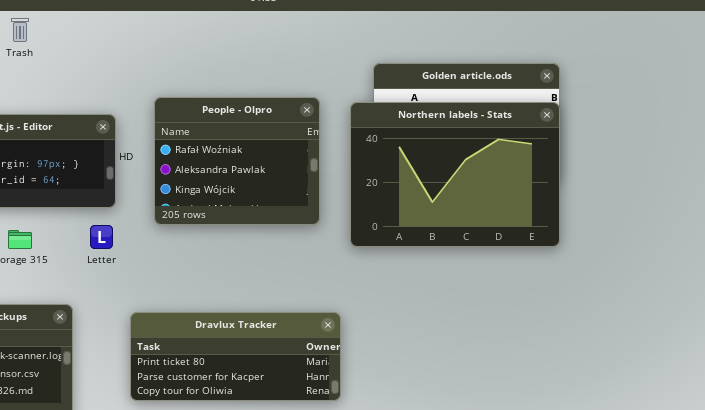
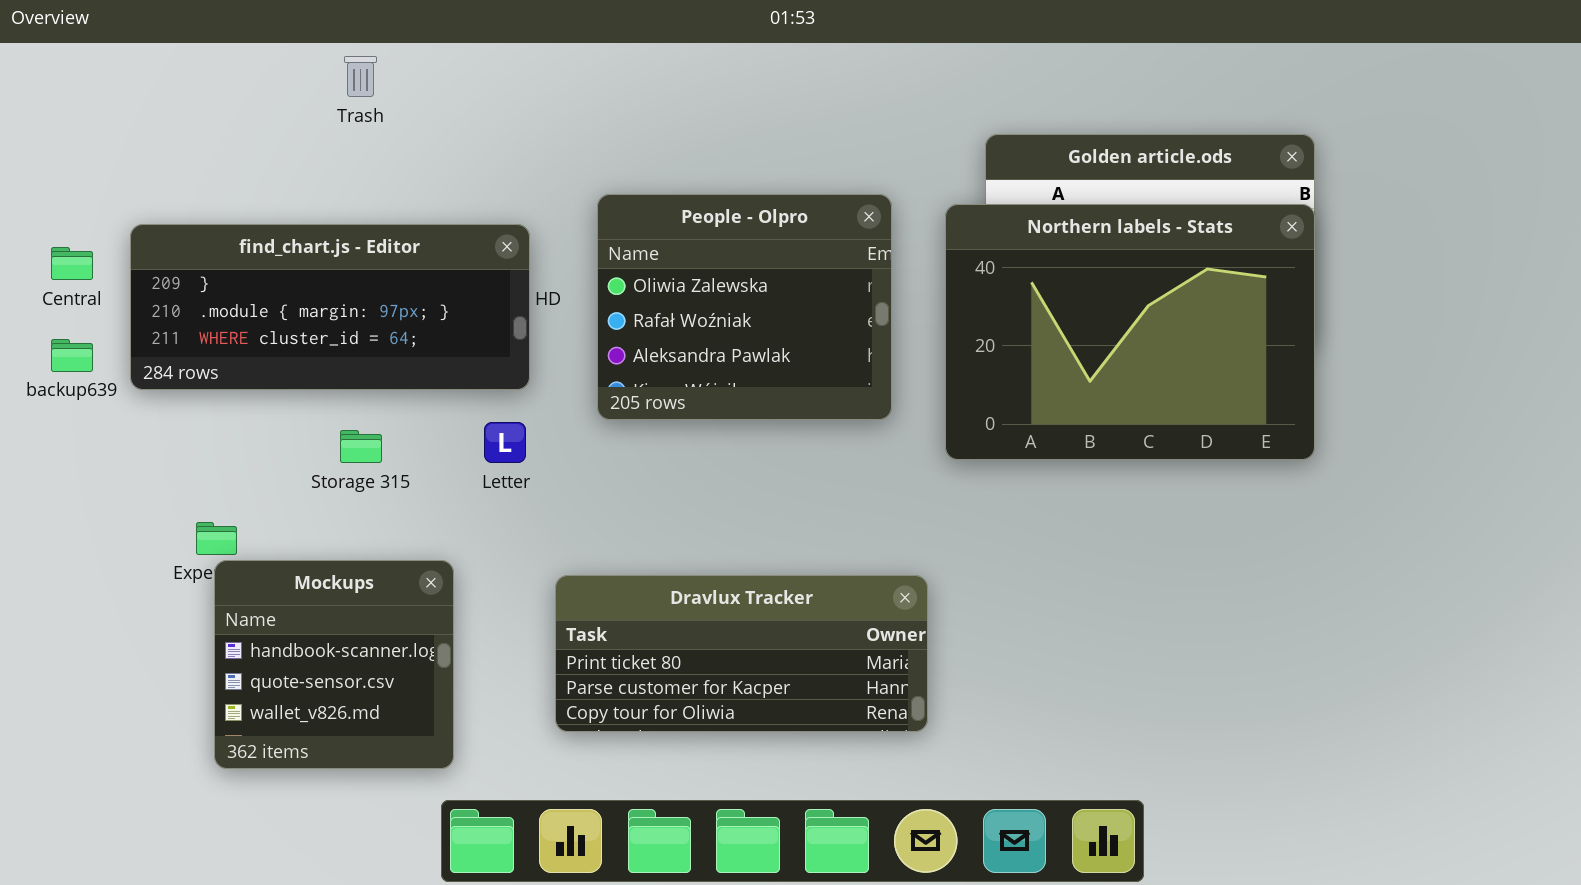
People - Olpro: [154,97,320,225] -> [597,194,892,420], scrolled up 1 row

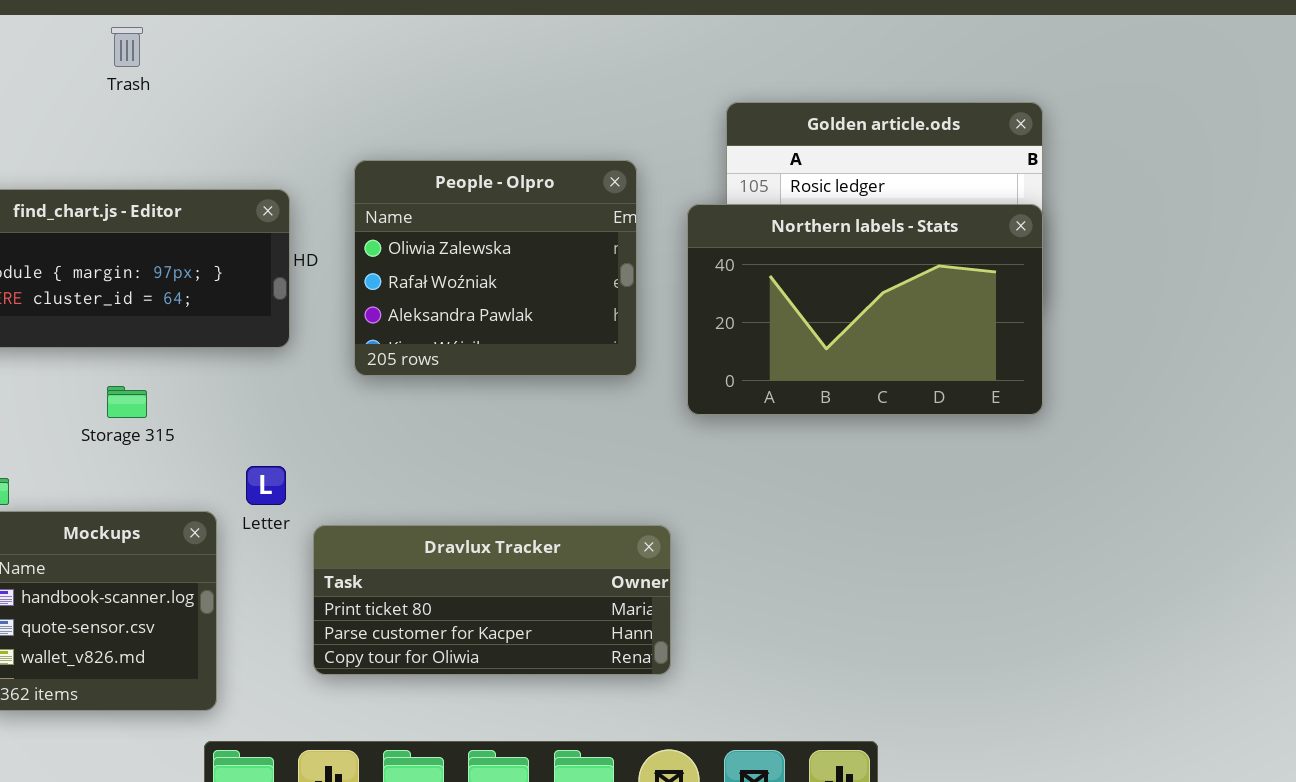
Northern labels - Stats: [945,204,1315,460] -> [687,204,1043,415], resized
Letter: [484,422,526,463] -> [246,466,286,505], moved

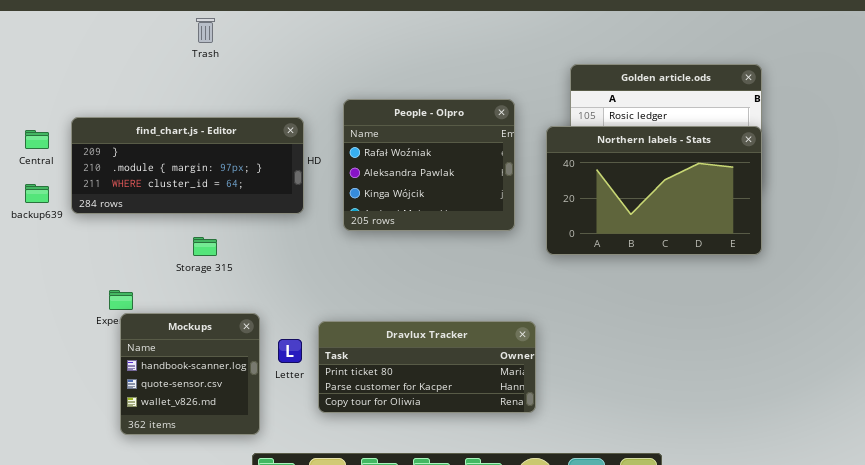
People - Olpro: [354,160,637,376] -> [343,99,515,231], scrolled down 1 row
Letter: [246,466,286,505] -> [278,339,302,363], moved

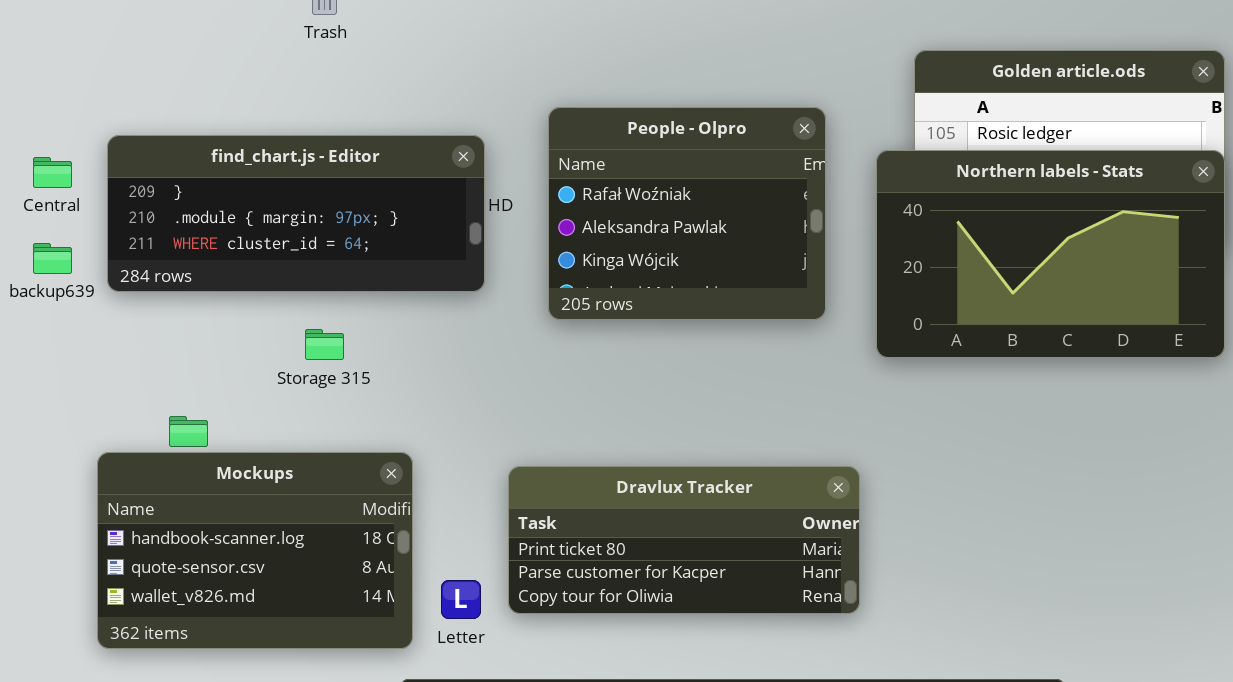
Mockups: [120,313,260,435] -> [97,452,413,649], resized
Letter: [278,339,302,363] -> [441,580,481,619], moved

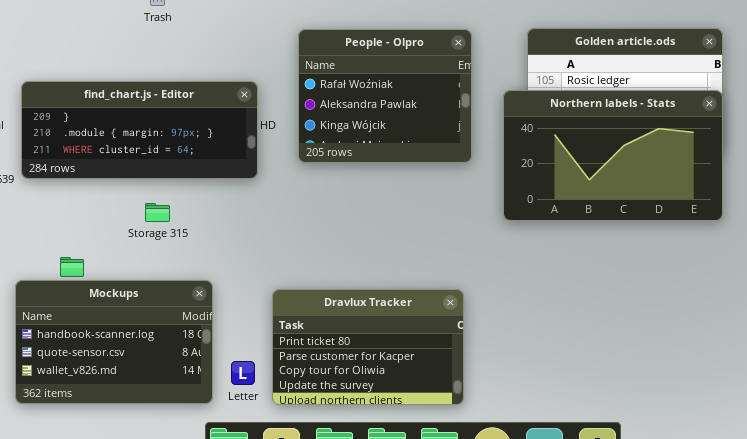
People - Olpro: [548,107,826,320] -> [298,29,472,163], moved
Dravlux Tracker: [508,466,860,614] -> [272,289,464,405], resized

